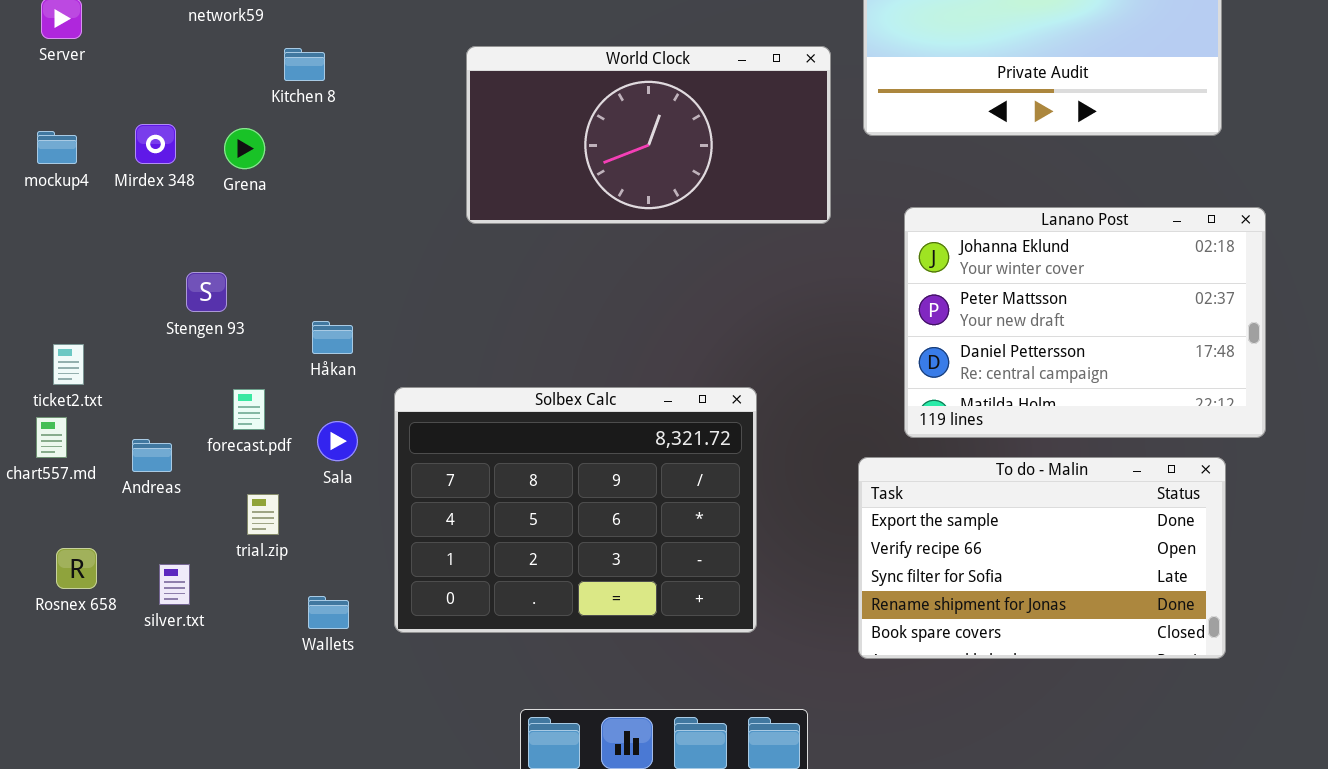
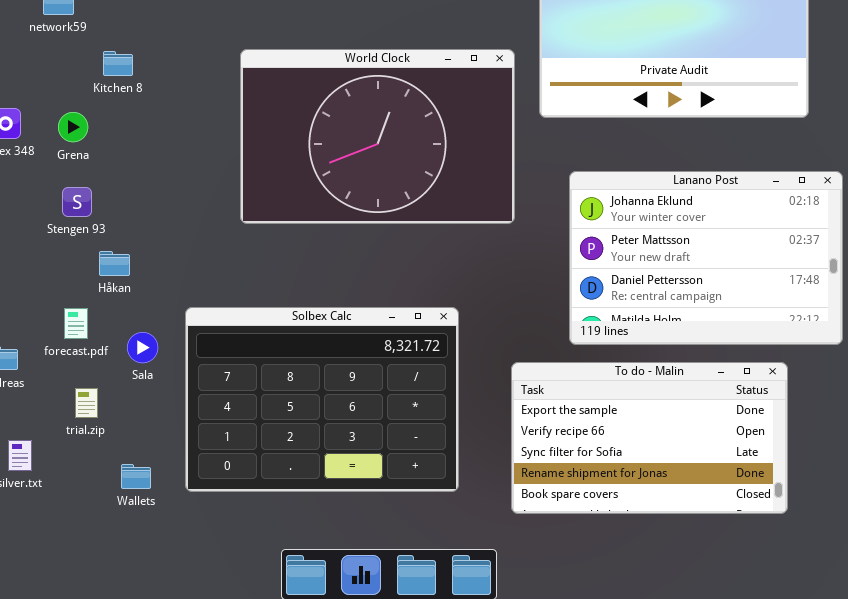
World Clock: [466,46,831,224] -> [240,49,515,224], resized
Stengen 93: [186,272,227,312] -> [62,187,92,217], moved
Håkan: [312,321,353,354] -> [99,251,130,276], moved
To do - Malin: [858,457,1226,659] -> [511,362,788,514], moved

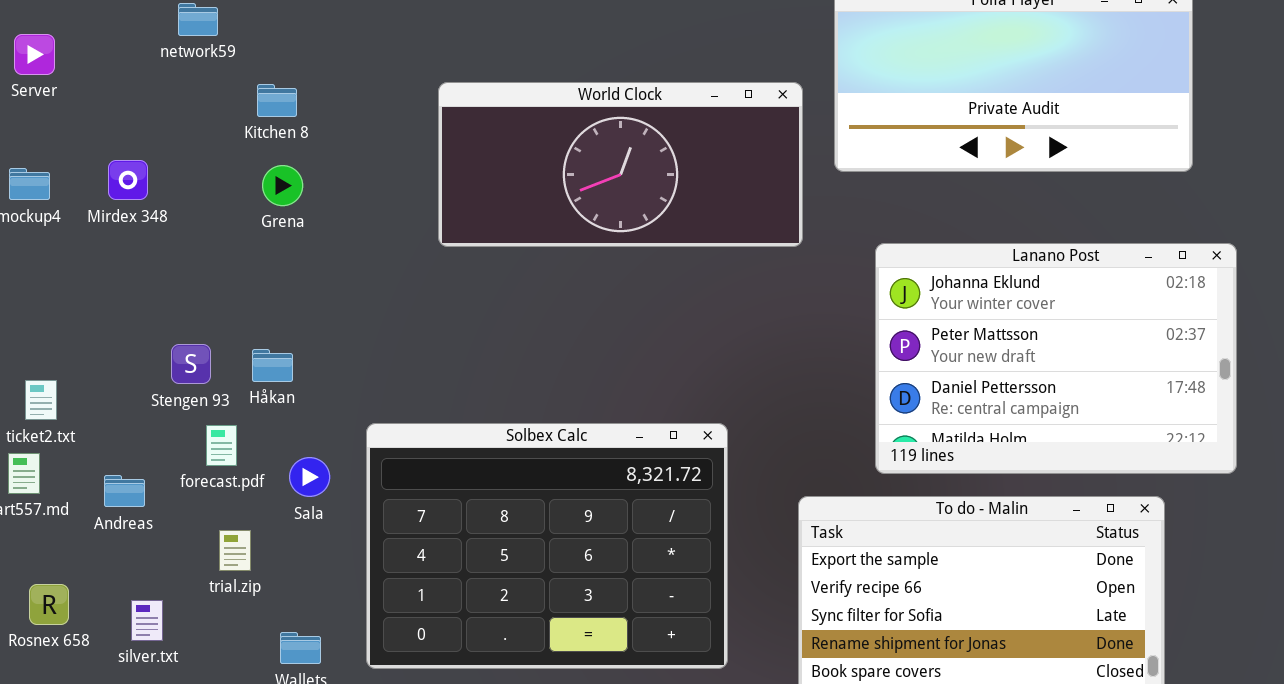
World Clock: [240,49,515,224] -> [438,82,803,247], resized
Grena: [58,112,88,142] -> [262,165,303,206], moved
Stengen 93: [62,187,92,217] -> [171,344,211,384], moved

